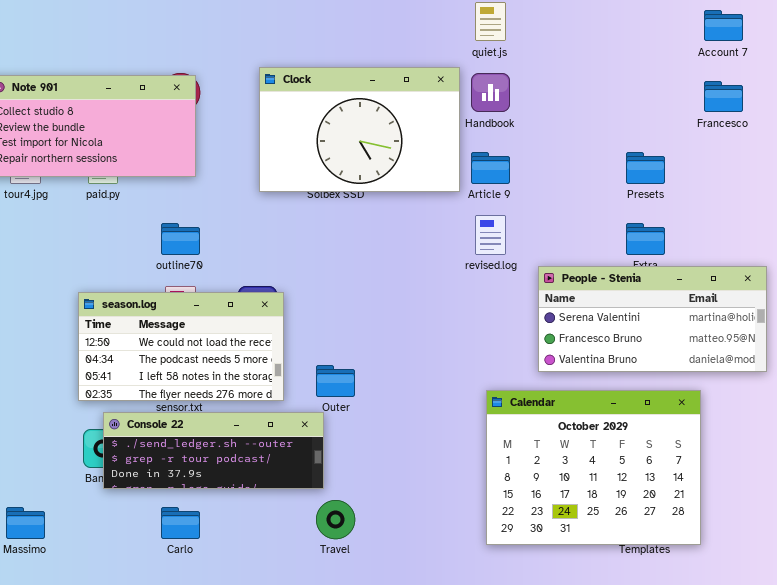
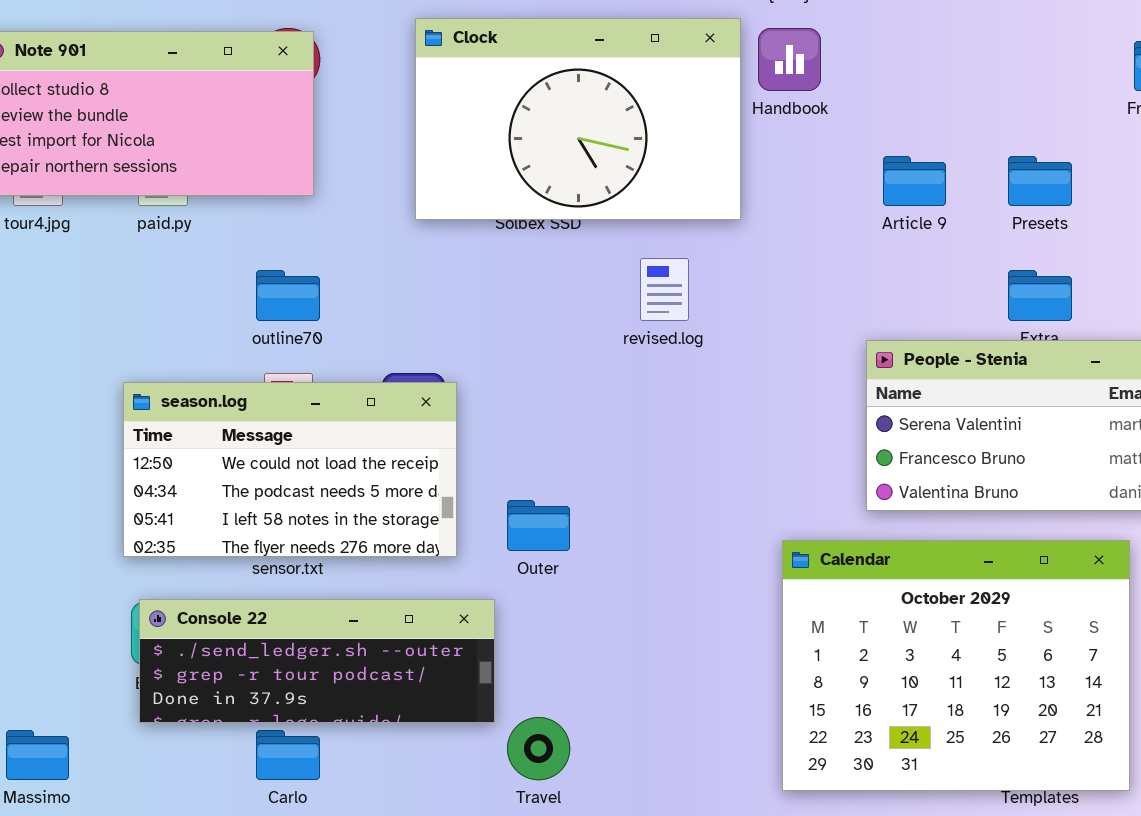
Article 9: [471,152,510,184] -> [883,156,946,206], moved
revised.log: [475,215,506,255] -> [640,258,689,321], moved
Console 22: [103,412,324,489] -> [139,599,495,723], moved

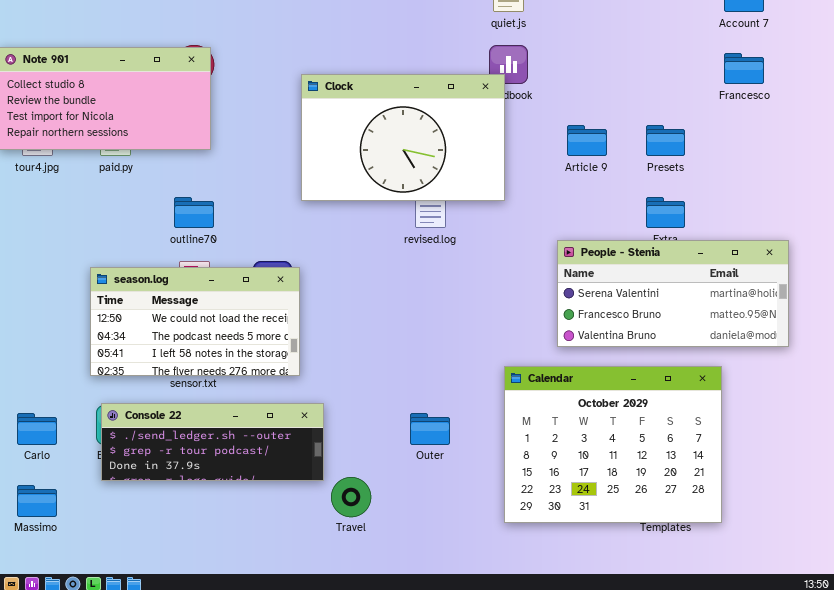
Clock: [415,18,741,220] -> [301,74,505,201], moved
Outer: [507,500,570,551] -> [410,413,450,445], moved
Carlo: [256,730,320,780] -> [17,413,57,445], moved

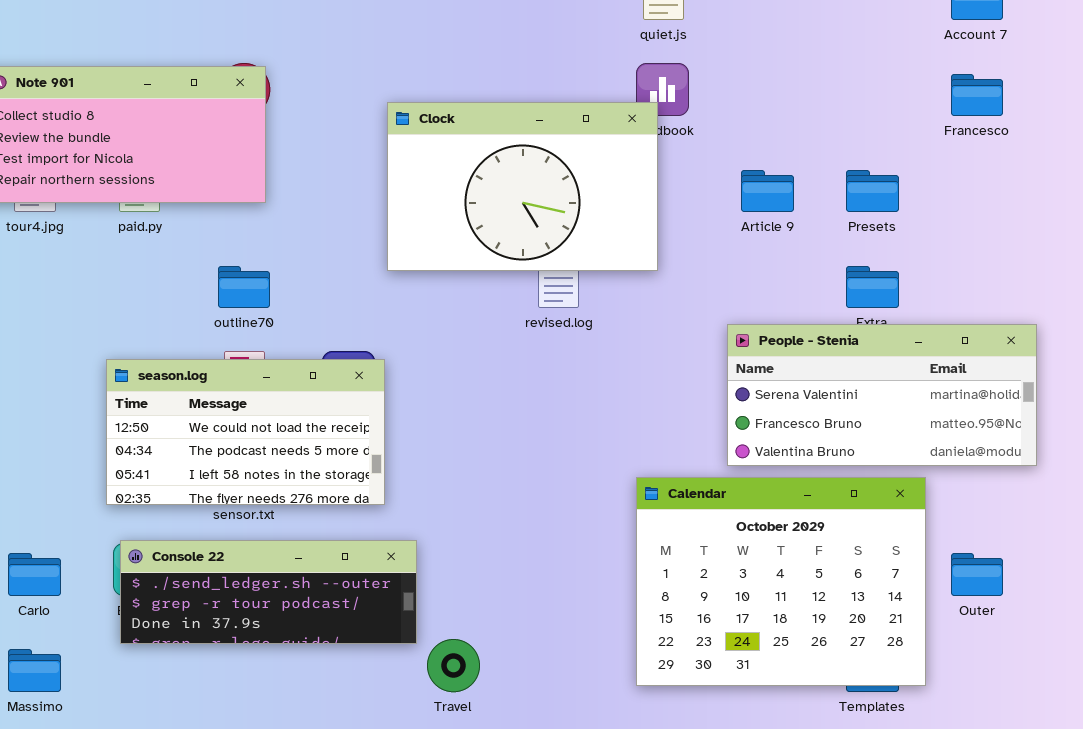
Calendar: [504,366,722,523] -> [636,477,926,686], moved
Outer: [410,413,450,445] -> [951,553,1003,596], moved

